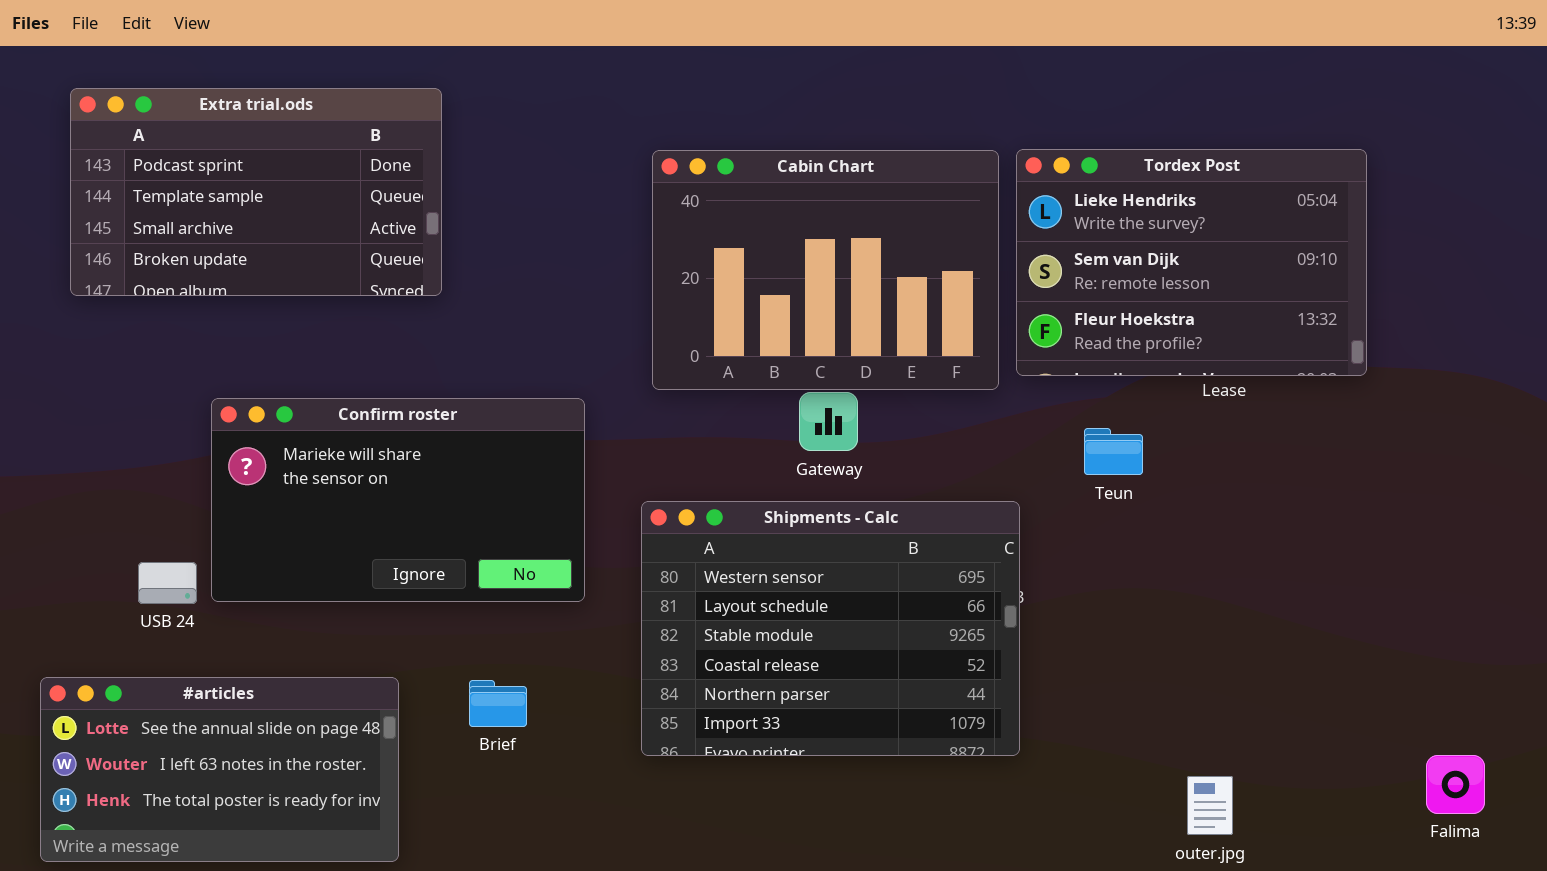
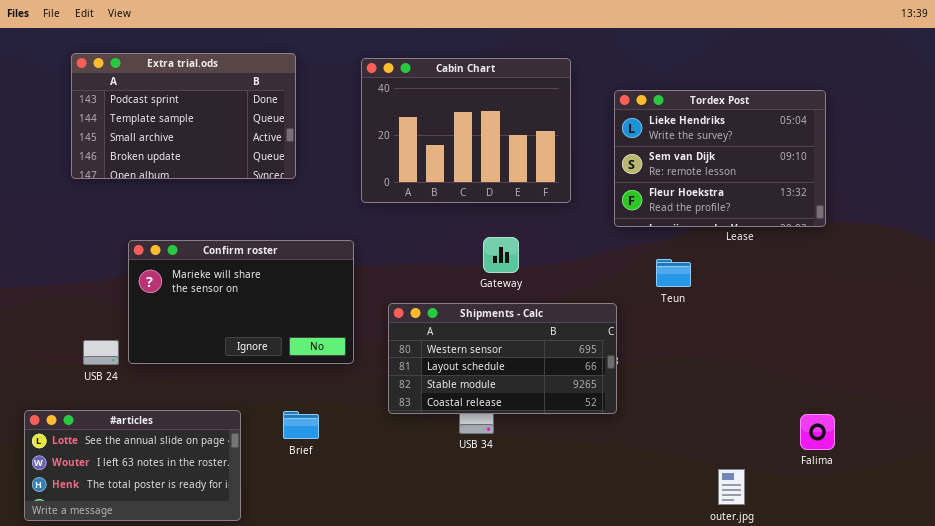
Extra trial.ods: [70,88,442,296] -> [71,53,296,179], moved
Cabin Chart: [652,150,999,390] -> [361,58,571,203], moved
Shipments - Calc: [641,501,1020,756] -> [388,303,617,414], resized
Falima: [1426,755,1485,814] -> [800,414,835,450], moved

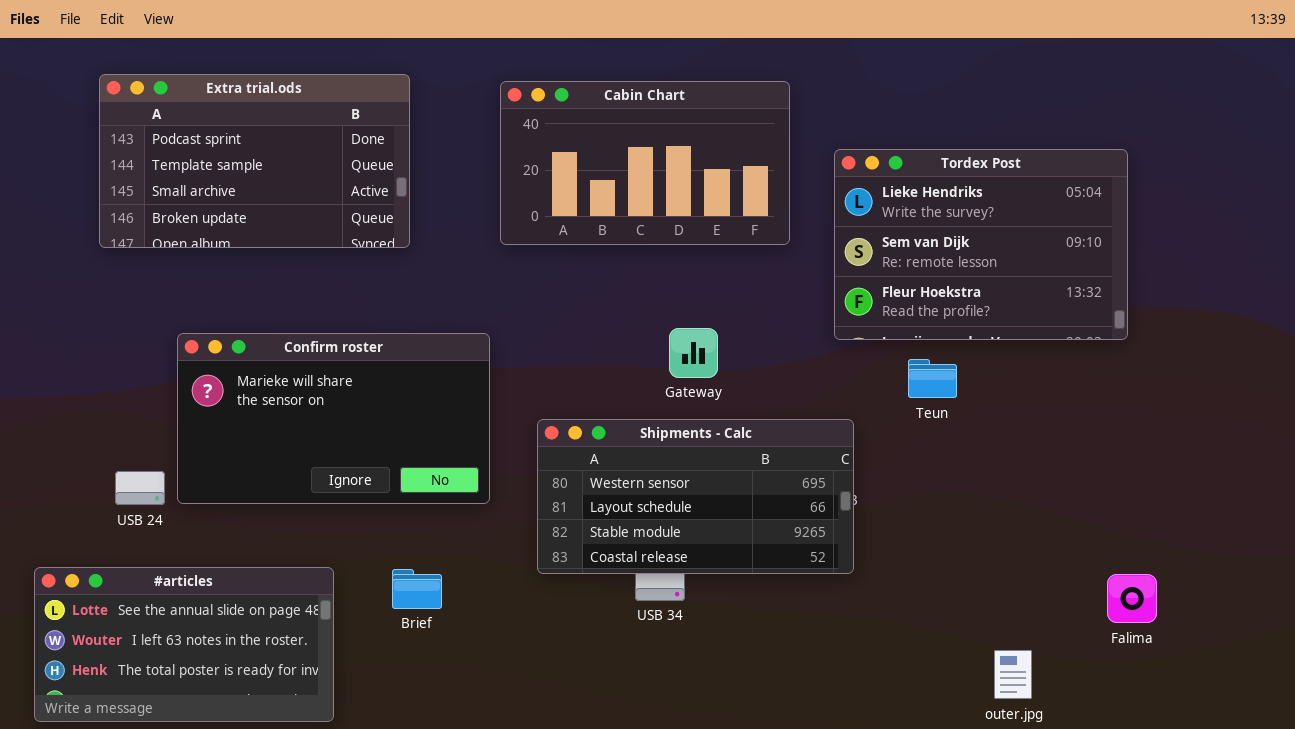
Cabin Chart: [361,58,571,203] -> [500,81,790,245], resized
Tordex Post: [614,90,826,227] -> [834,149,1128,340], moved

